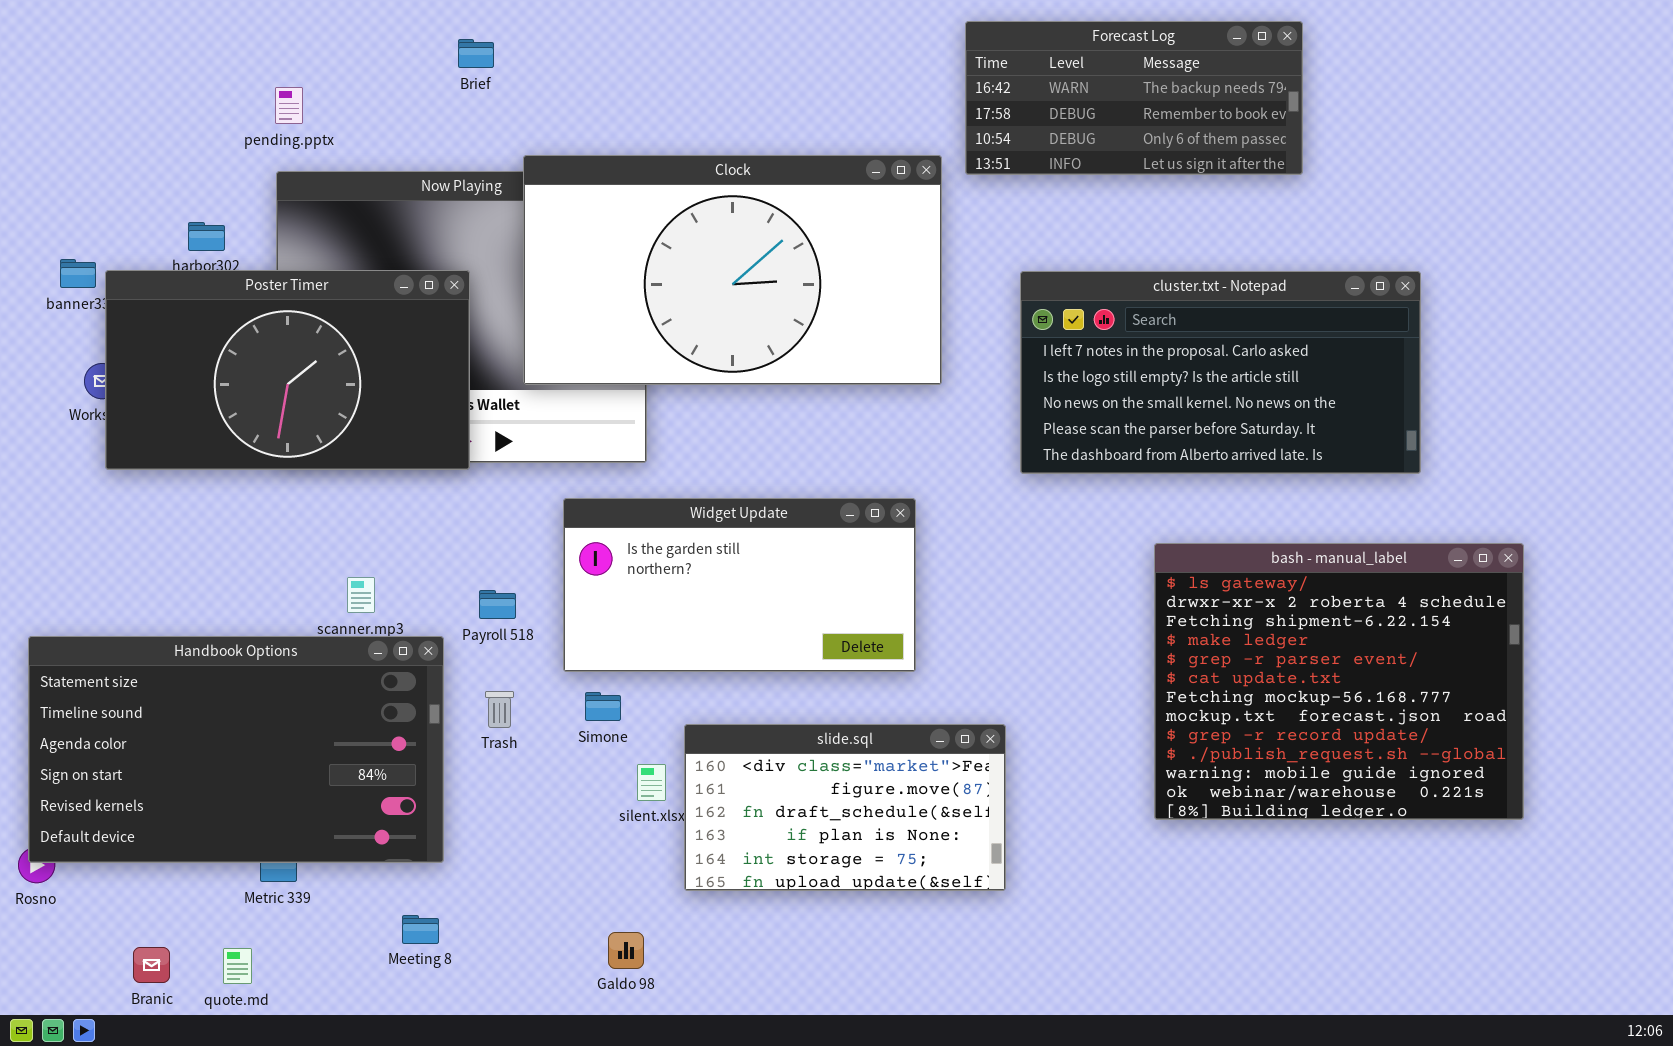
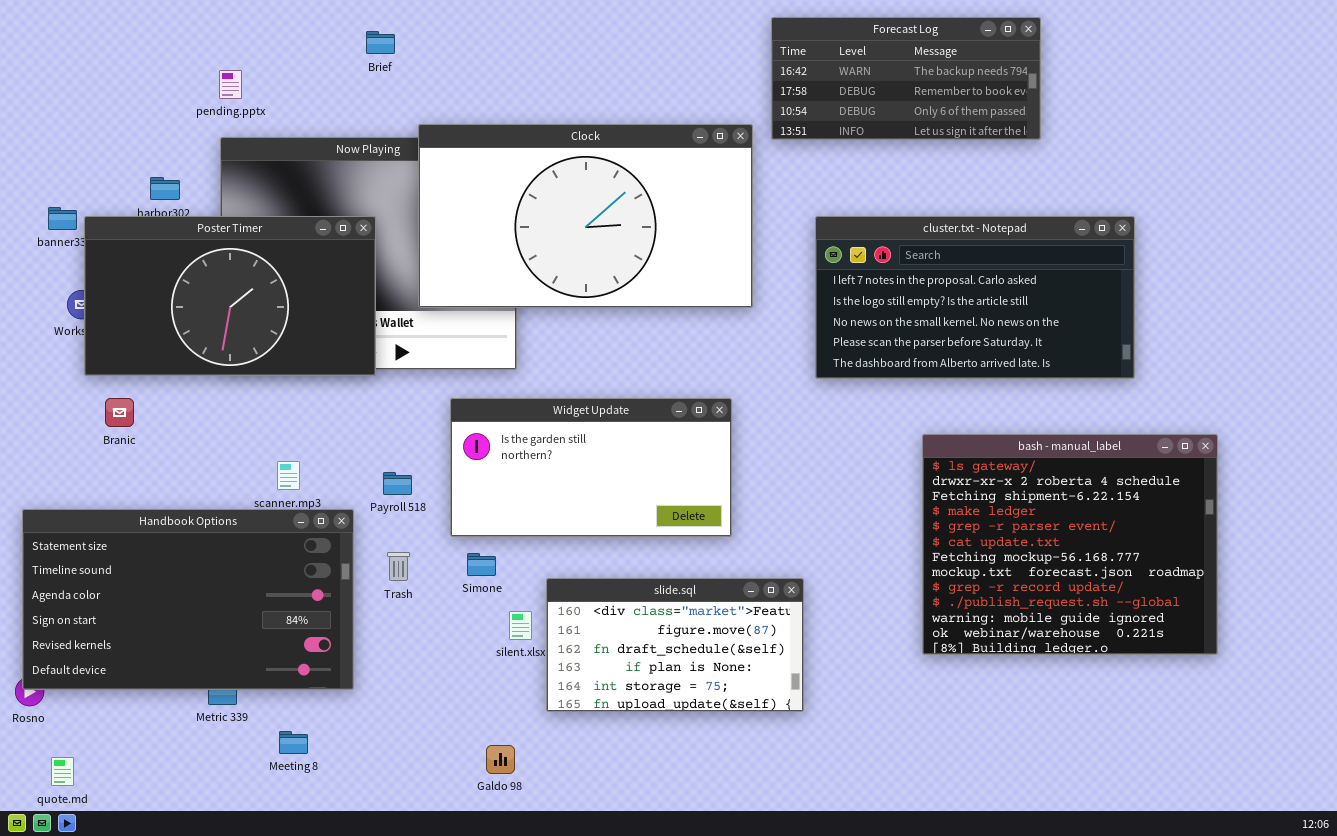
Meeting 8: [402,915,439,944] -> [279,731,308,754], moved
Branic: [133,947,170,983] -> [105,398,134,427], moved
quote.md: [223,948,252,984] -> [51,757,74,786], moved

